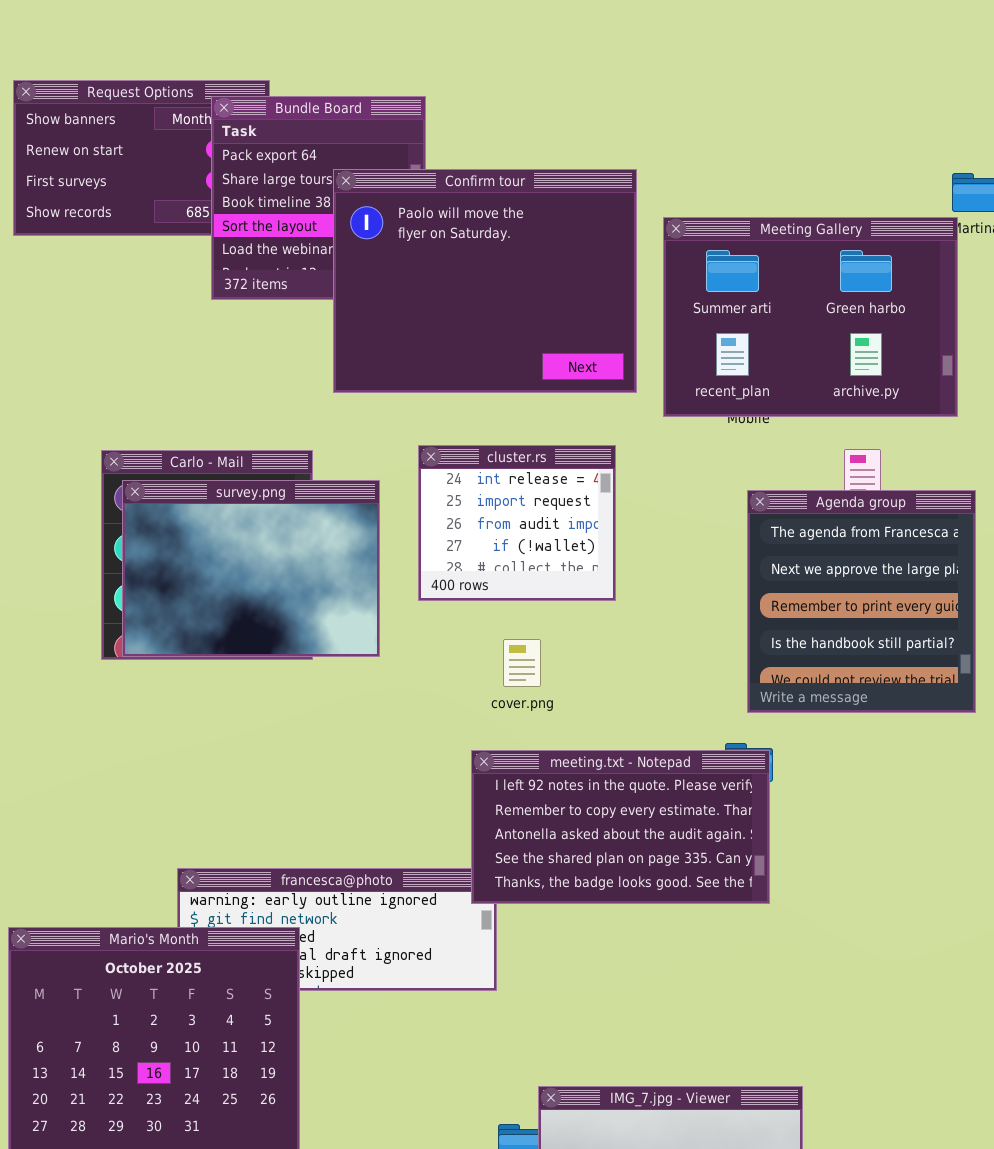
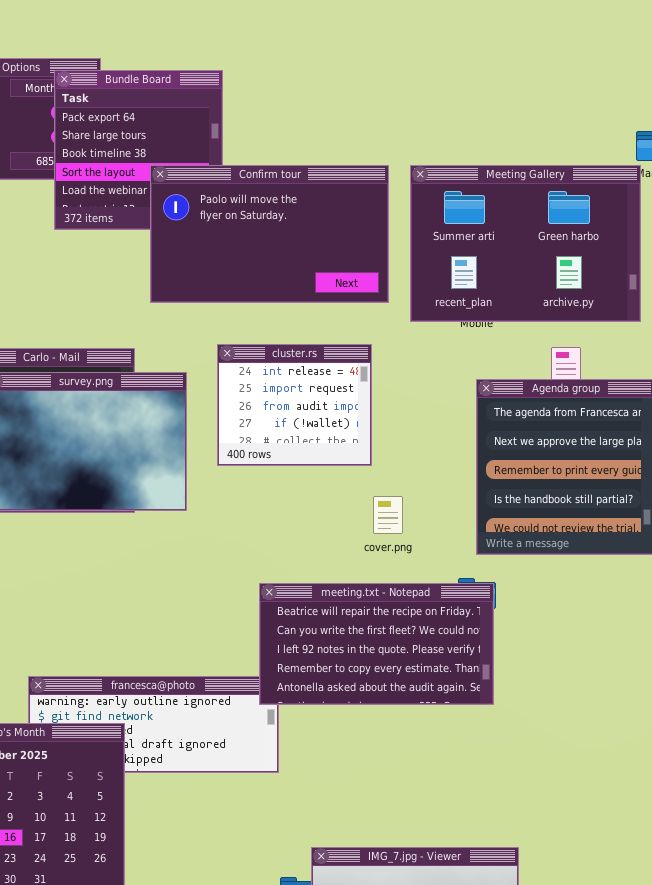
Confirm tour: [333,169,637,393] -> [150,165,389,303], resized
cover.png: [503,639,541,687] -> [373,496,403,534], moved
meeting.txt - Notepad: [471,750,770,904] -> [259,583,494,705], scrolled up 2 rows

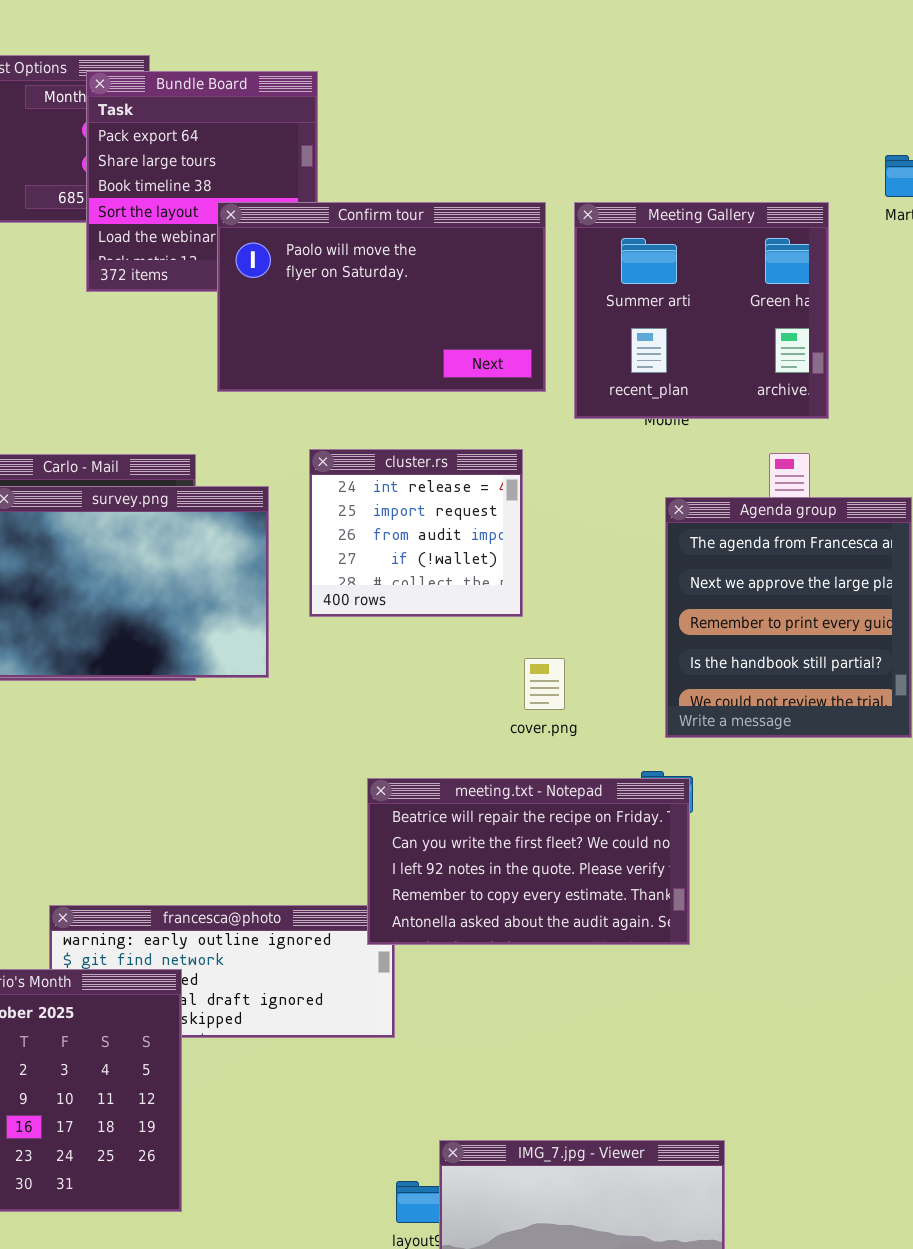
Meeting Gallery: [410,165,641,322] -> [574,202,829,419], resized

